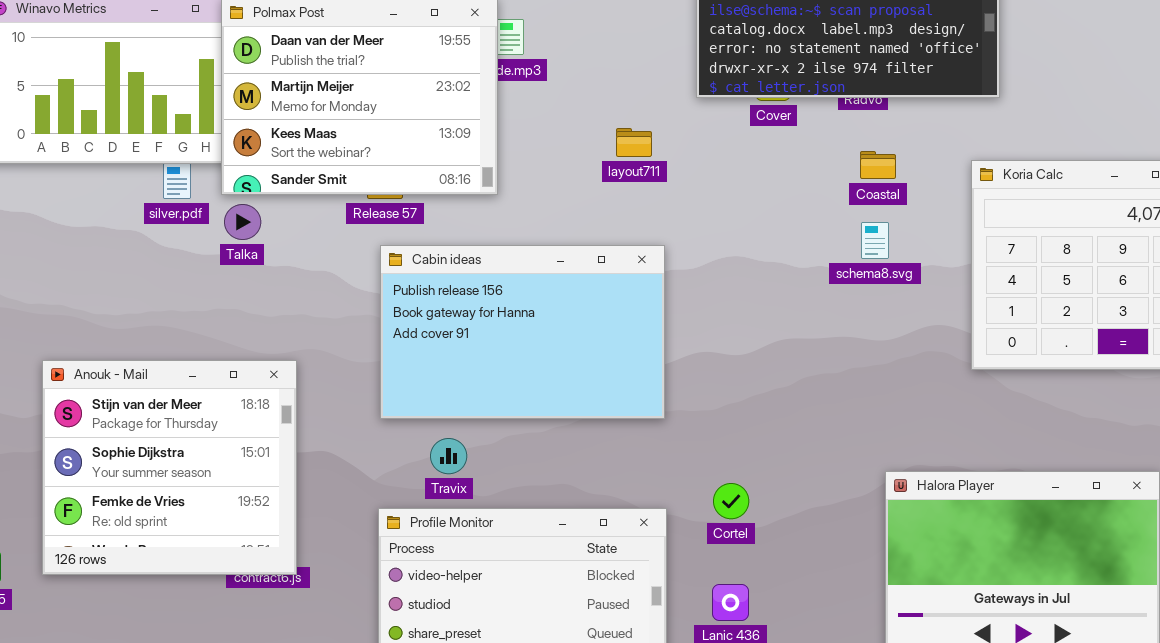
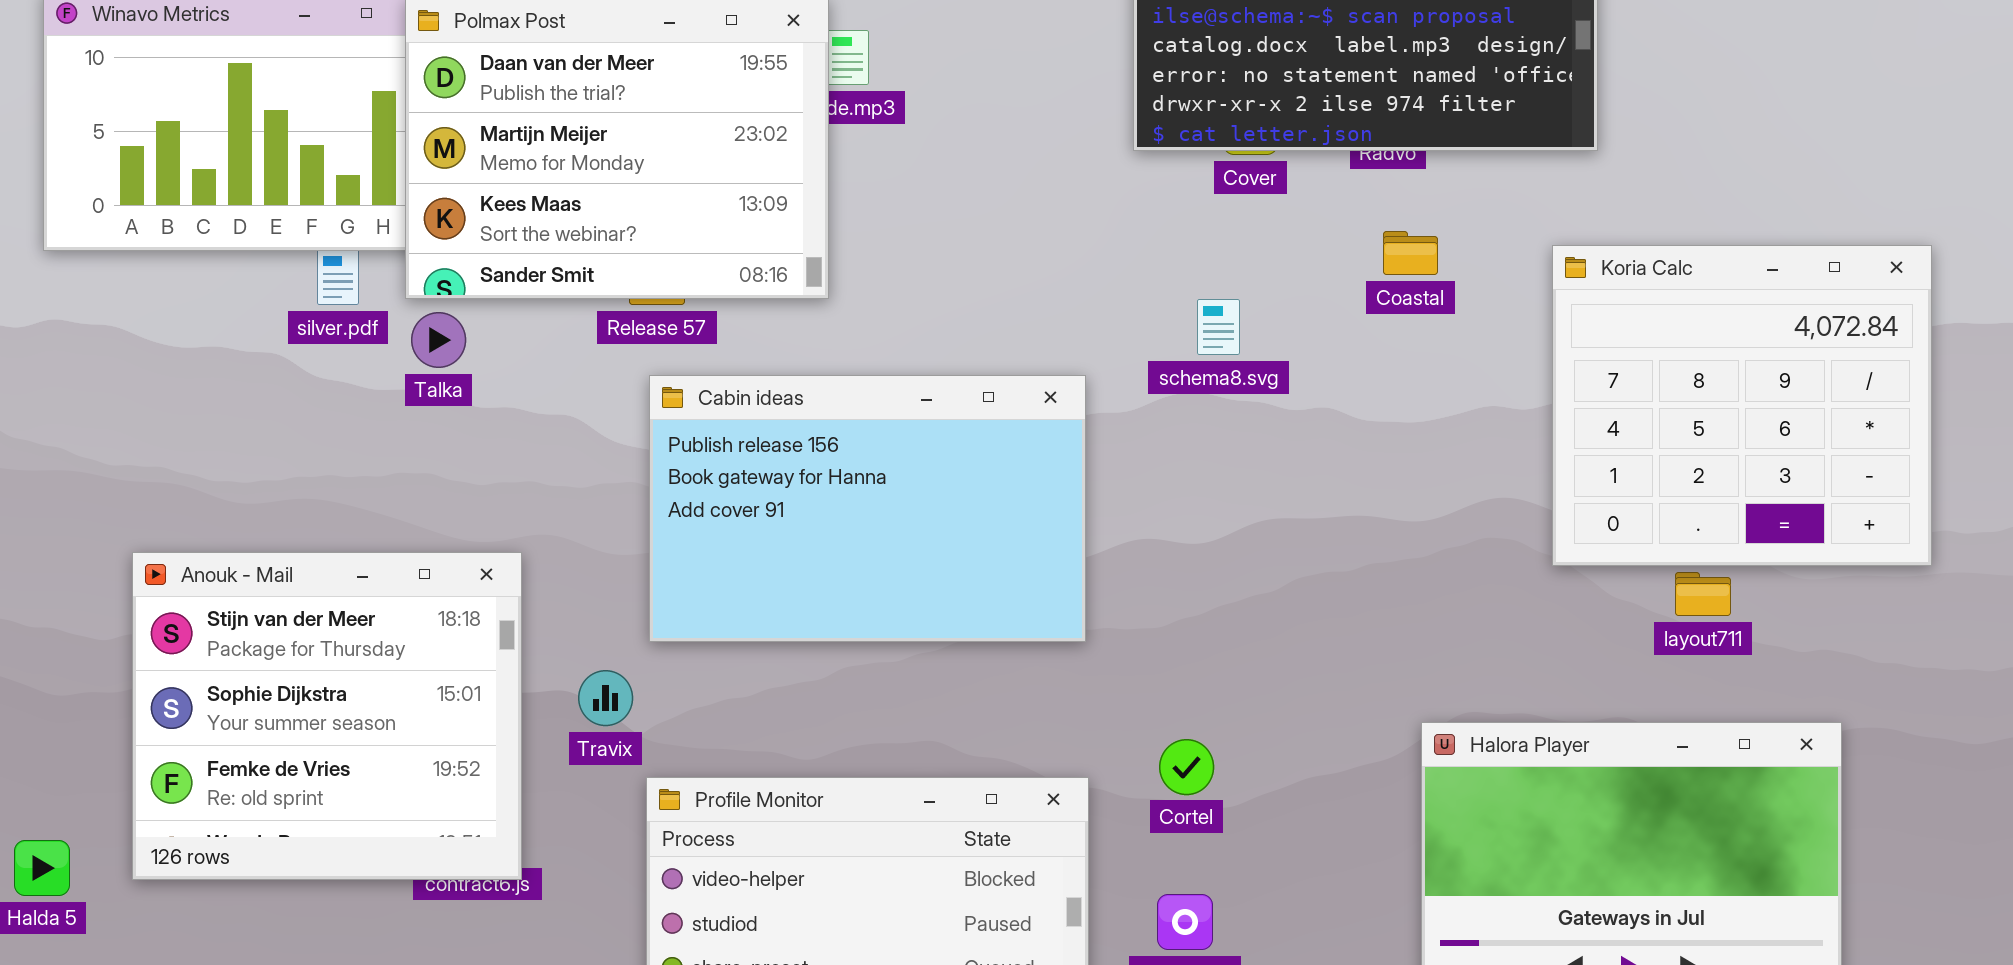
layout711: [616,128,652,157] -> [1675,572,1731,616], moved
schema8.svg: [861,222,889,259] -> [1197,299,1240,355], moved
Travix: [430,438,467,474] -> [578,670,633,726], moved

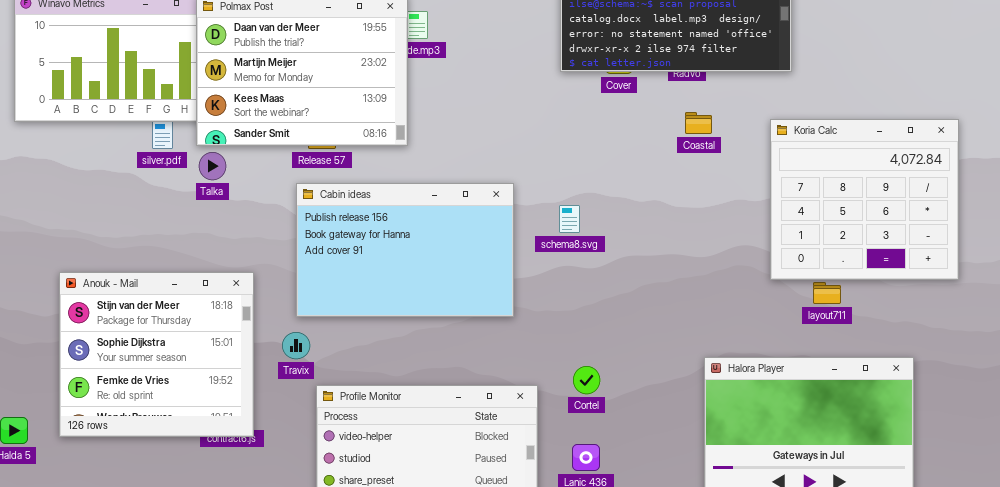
schema8.svg: [1197,299,1240,355] -> [559,205,580,233], moved
Cabin ideas: [649,375,1086,642] -> [296,183,514,317], moved
layout711: [1675,572,1731,616] -> [813,282,841,304], moved

